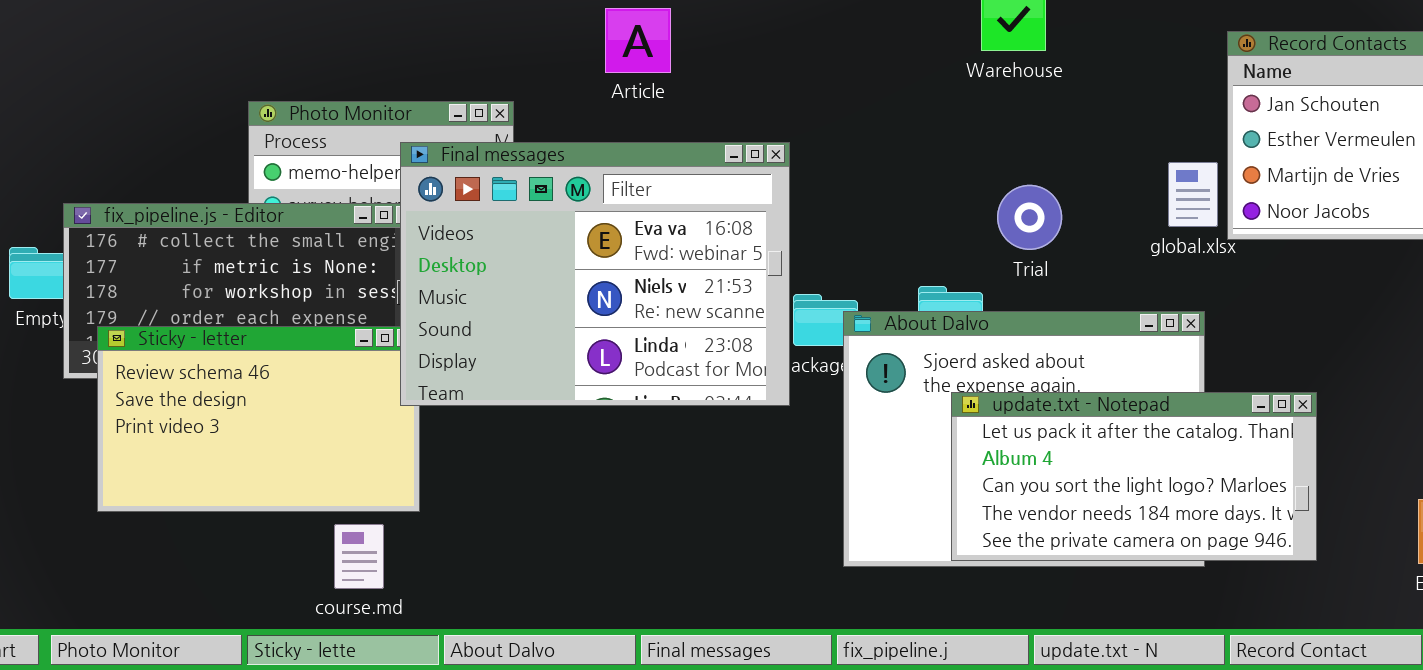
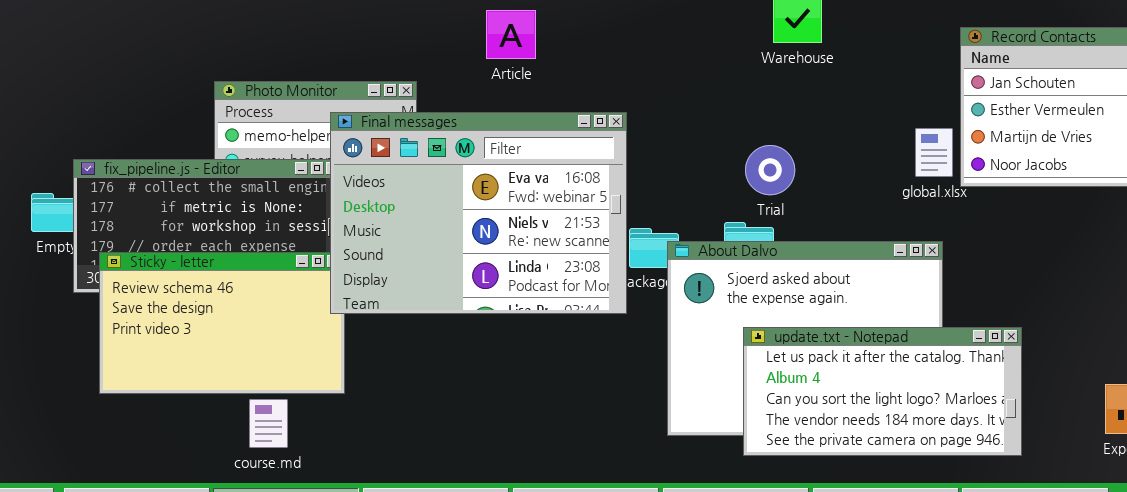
Trial: [997,185,1062,250] -> [745,145,795,195], moved
update.txt - Notepad: [951,392,1317,561] -> [743,327,1022,456], moved
course.md: [334,524,384,589] -> [249,399,288,448], moved

